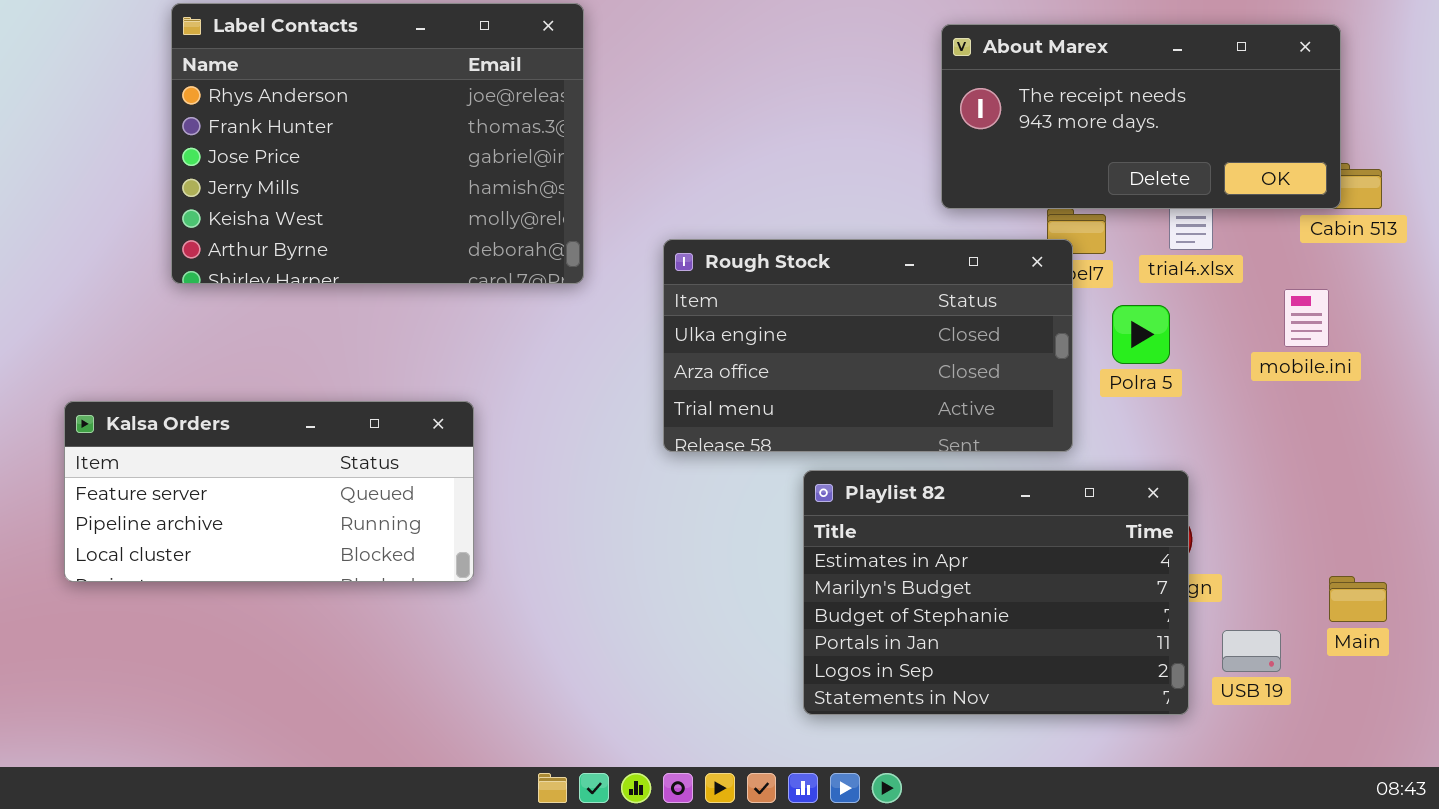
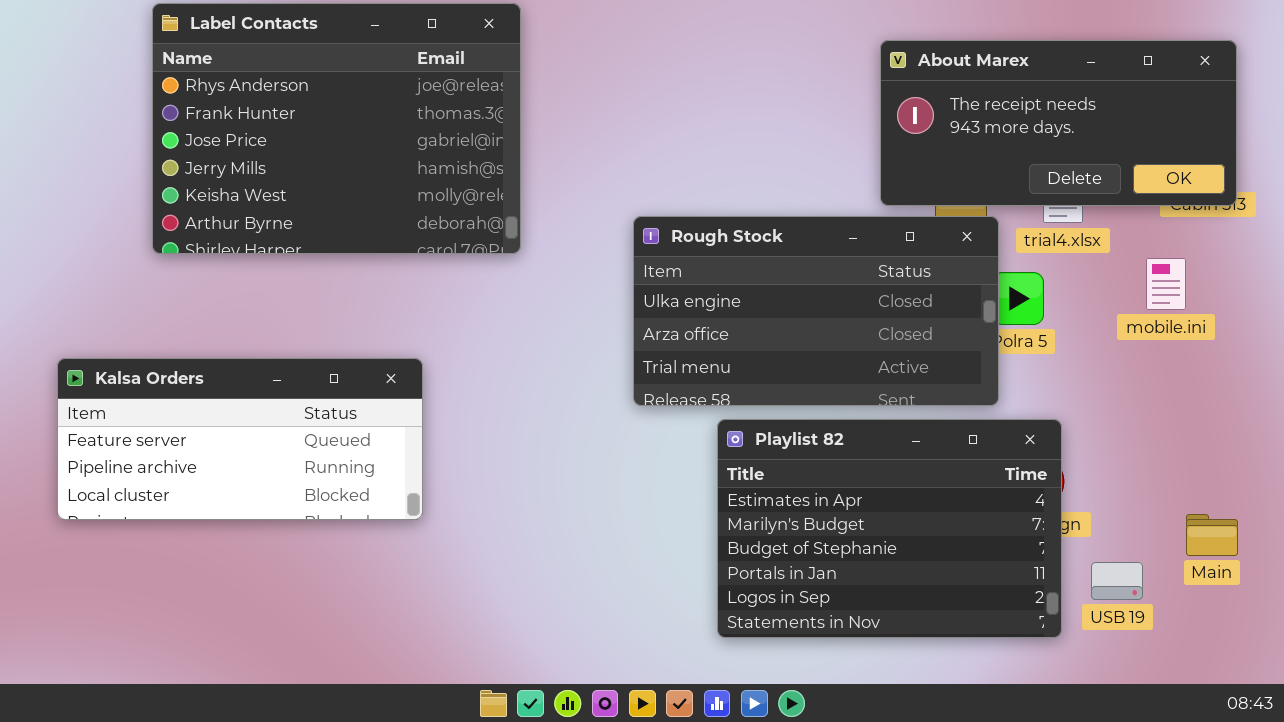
About Marex: [941,24,1341,209] -> [880,40,1237,206], moved
Rough Stock: [663,239,1073,452] -> [633,216,999,406], moved

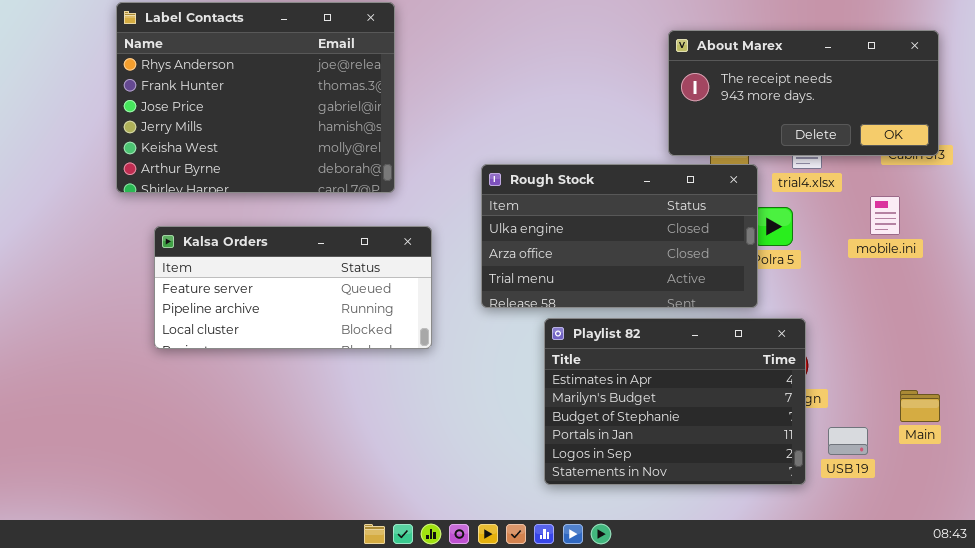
Kalsa Orders: [57,358,423,520] -> [154,226,432,349], moved

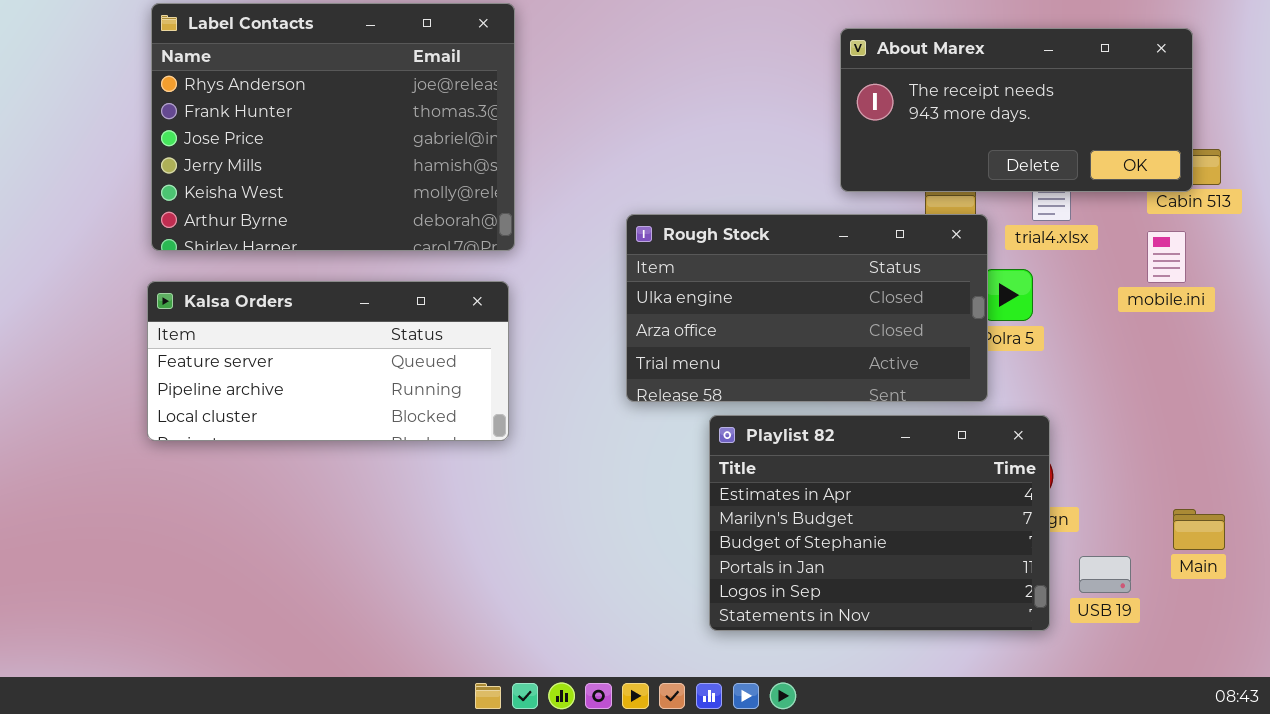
About Marex: [668,30,939,156] -> [840,28,1193,192], moved
mobile.ini: [870,196,900,235] -> [1147,231,1186,283], moved
Kalsa Orders: [154,226,432,349] -> [147,281,509,441], moved

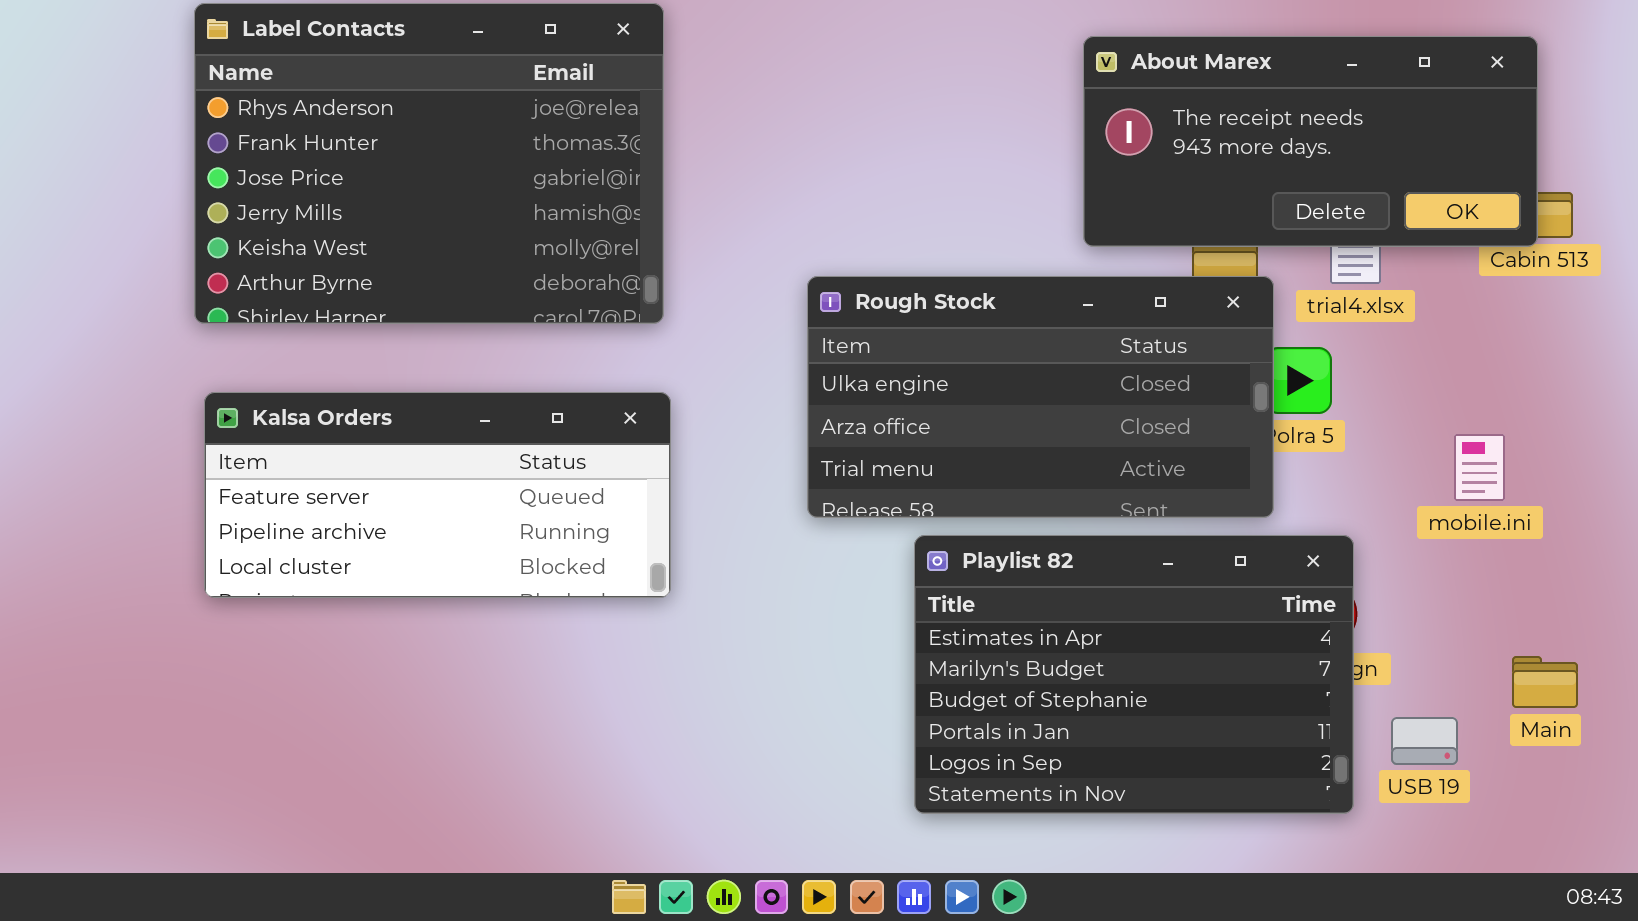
mobile.ini: [1147,231,1186,283] -> [1454,434,1505,501], moved
Kalsa Orders: [147,281,509,441] -> [204,392,671,598], moved

